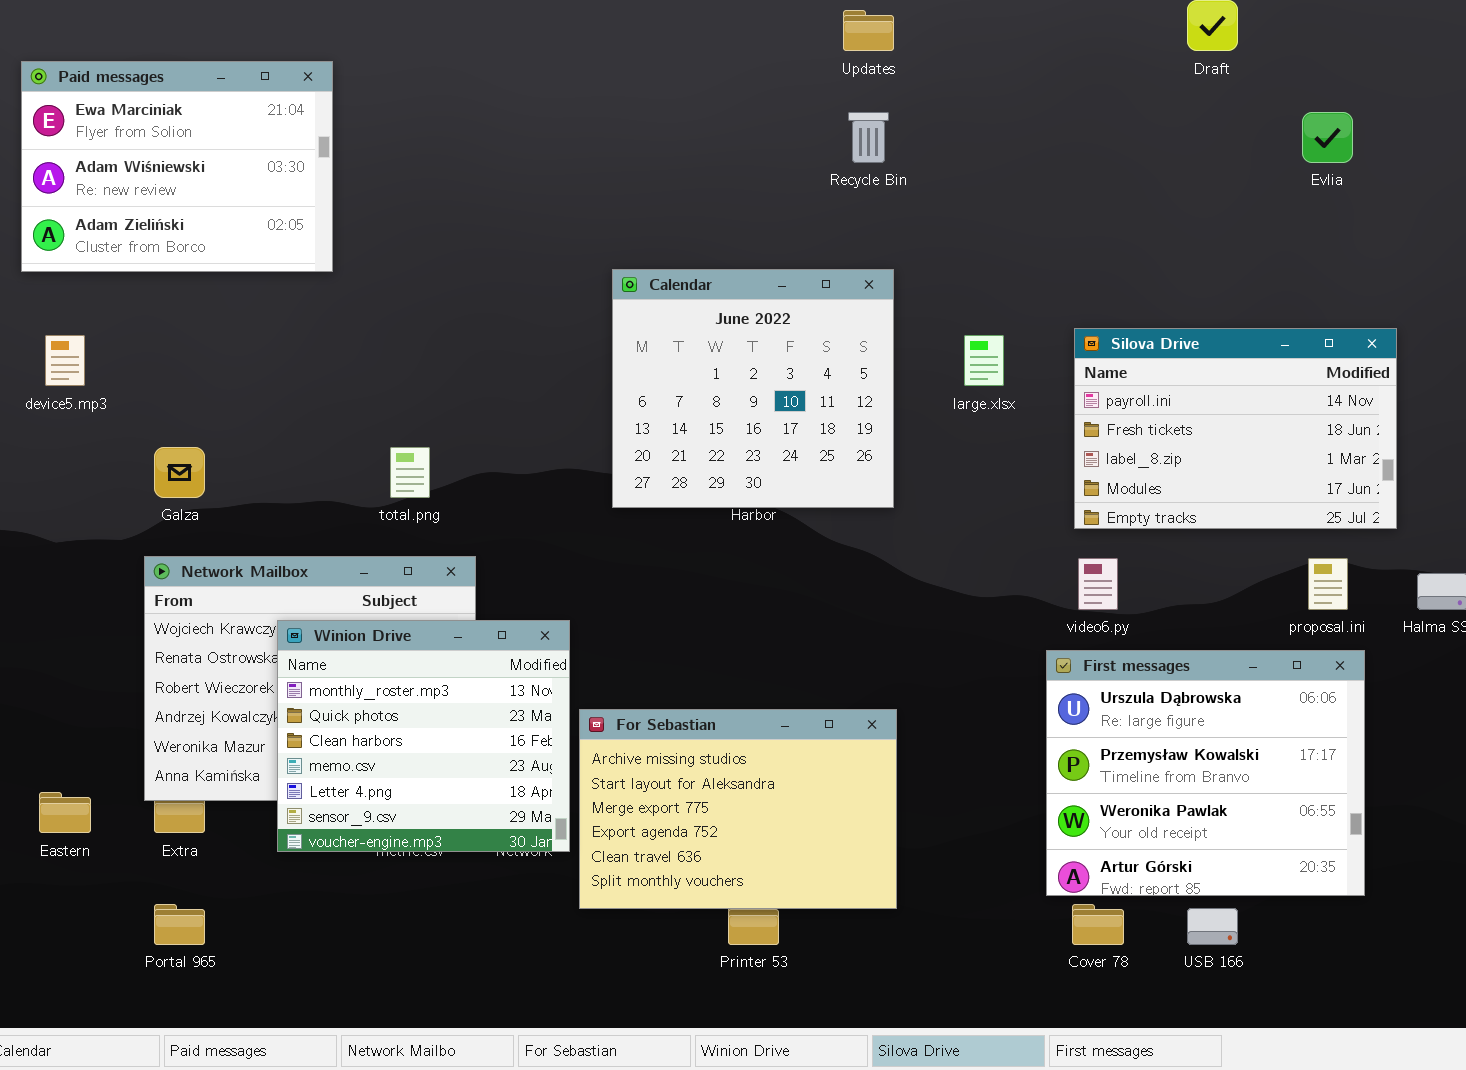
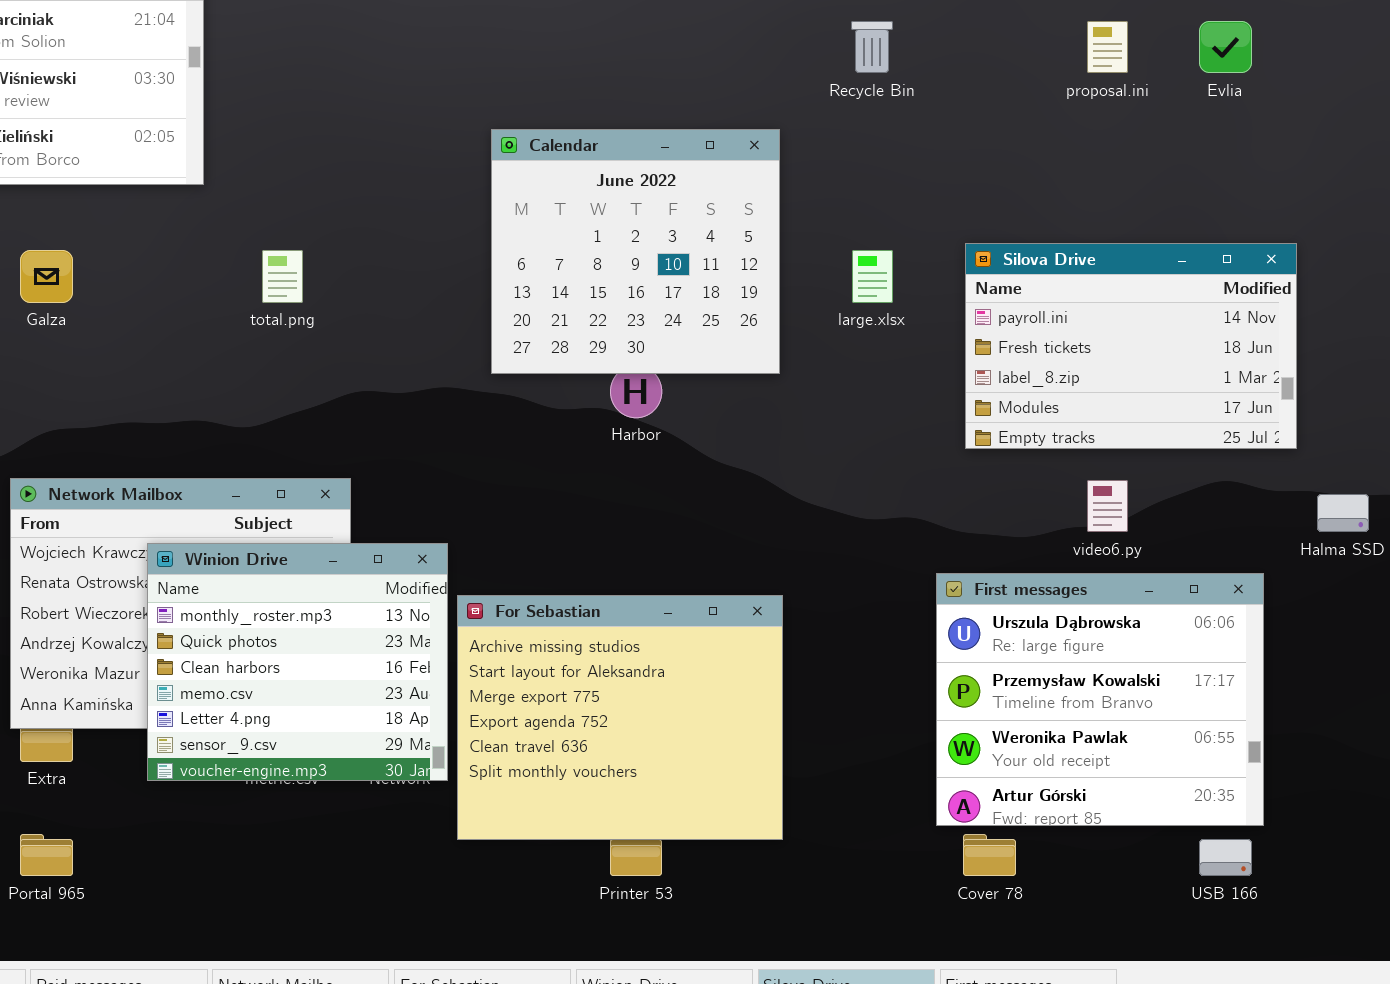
Recycle Bin: [848,112,889,163] -> [851,21,893,73], moved
Calendar: [612,269,894,508] -> [491,129,780,374], moved
Galza: [154,447,205,498] -> [20,250,73,303], moved
total.png: [390,447,430,498] -> [262,250,303,303], moved
video6.py: [1078,558,1118,610] -> [1087,480,1128,532], moved
proposal.ini: [1308,558,1348,610] -> [1087,21,1128,73], moved
For Sebastian: [579,709,897,909] -> [457,595,783,840], resized
USB 166: [1187,908,1238,945] -> [1199,839,1252,876], moved

